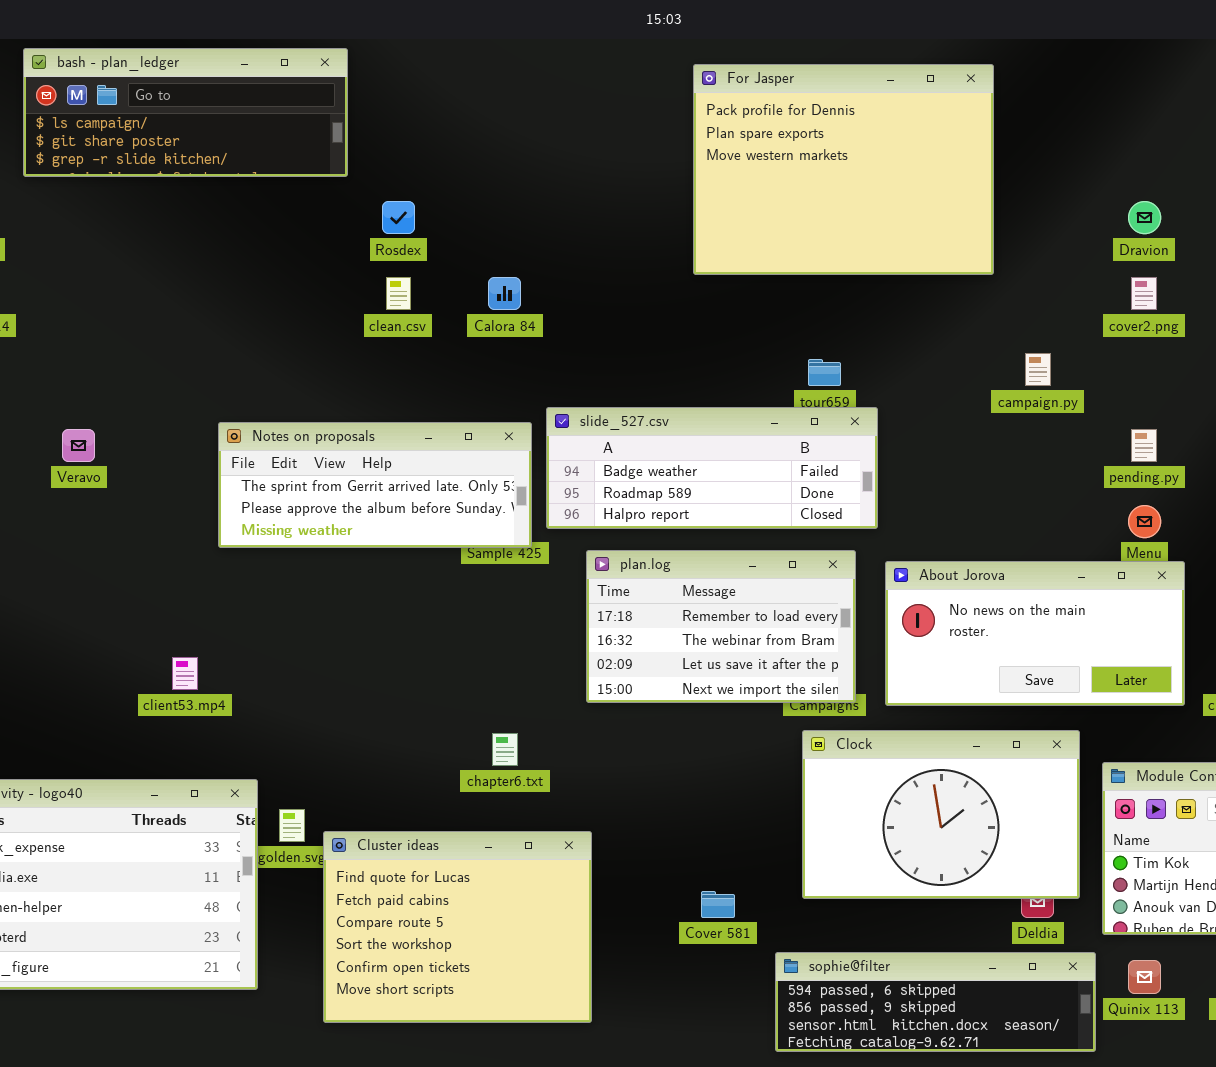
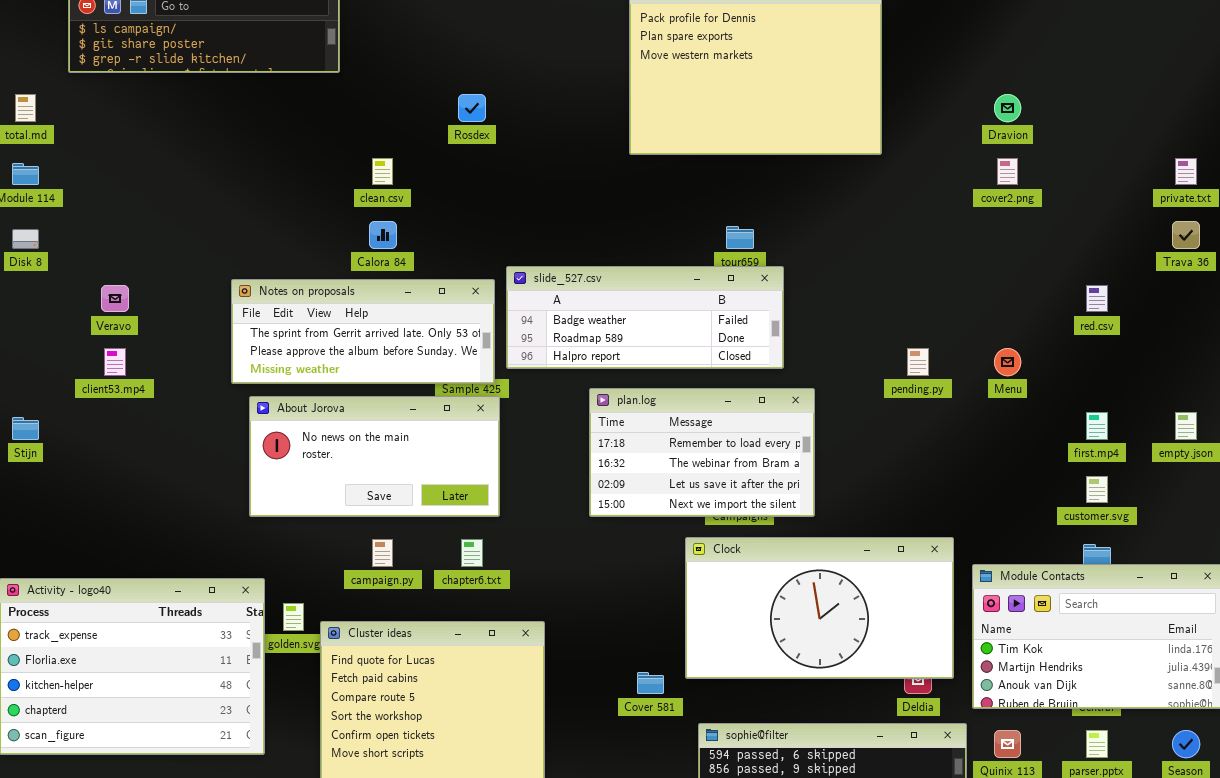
Rosdex: [382,201,415,234] -> [458,94,486,122], moved
Calora 84: [488,277,521,310] -> [369,221,397,249], moved
campaign.py: [1025,353,1051,386] -> [372,539,393,567], moved
pending.py: [1131,429,1157,462] -> [907,348,929,376], moved
plan.log: [586,550,856,703] -> [589,388,815,517], moved
About Jorova: [885,561,1185,706] -> [249,396,500,517], moved
client53.mp4: [172,657,198,690] -> [104,348,126,376], moved
Clock: [802,730,1080,899] -> [685,537,954,679], resized

